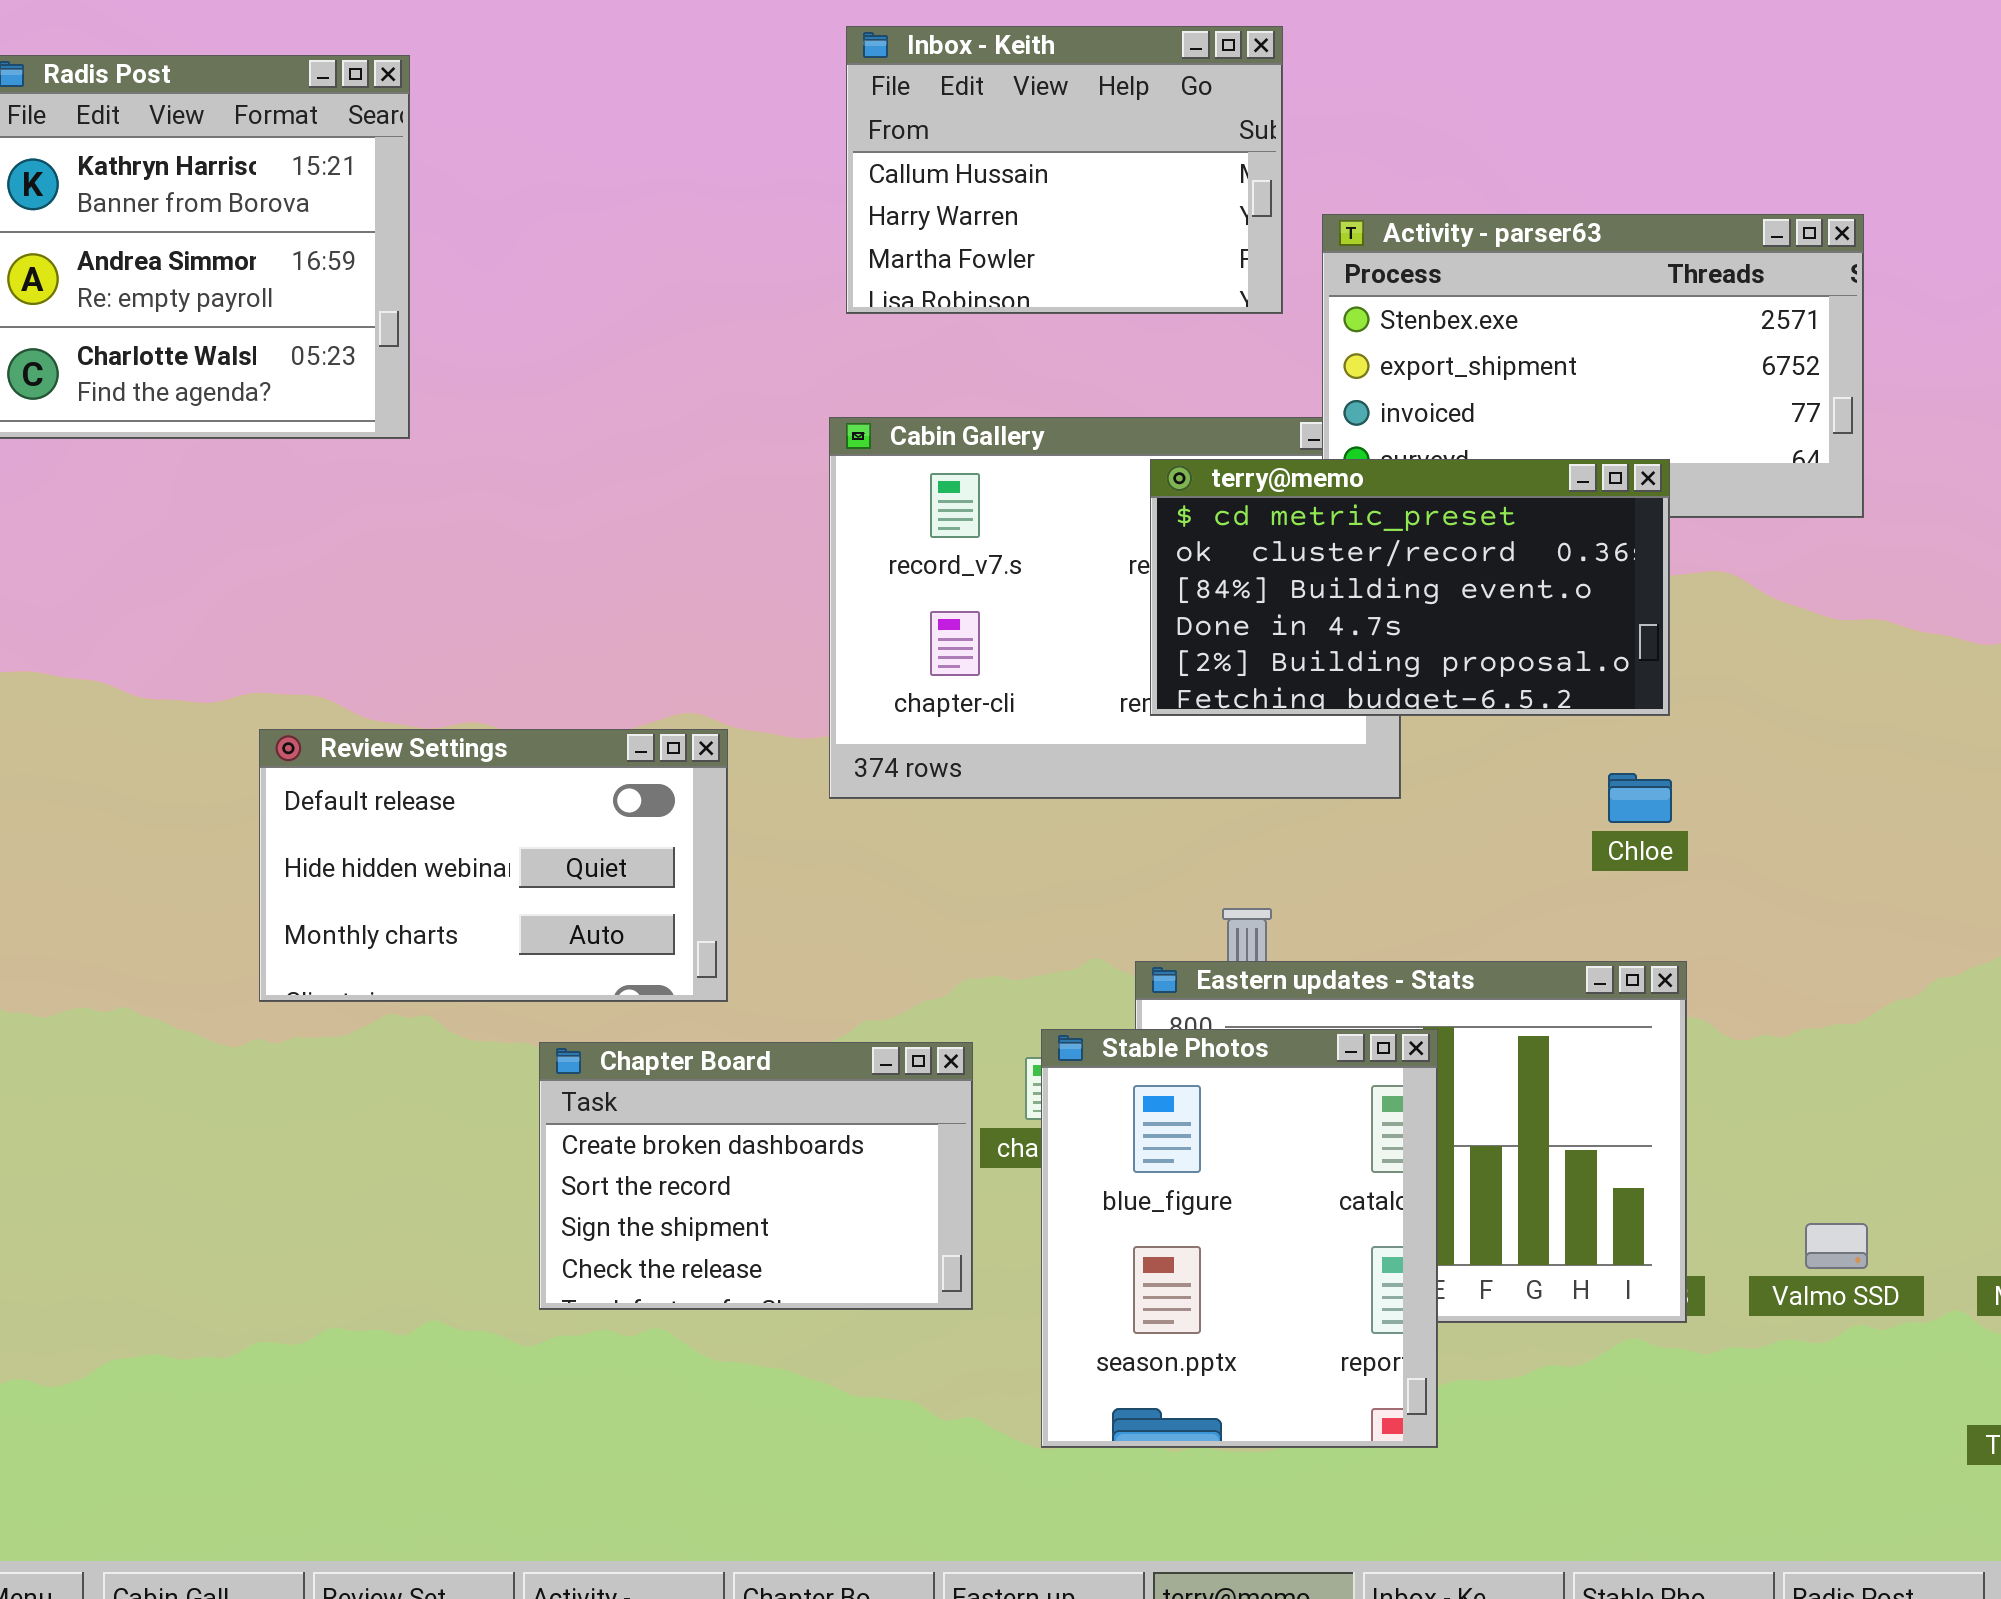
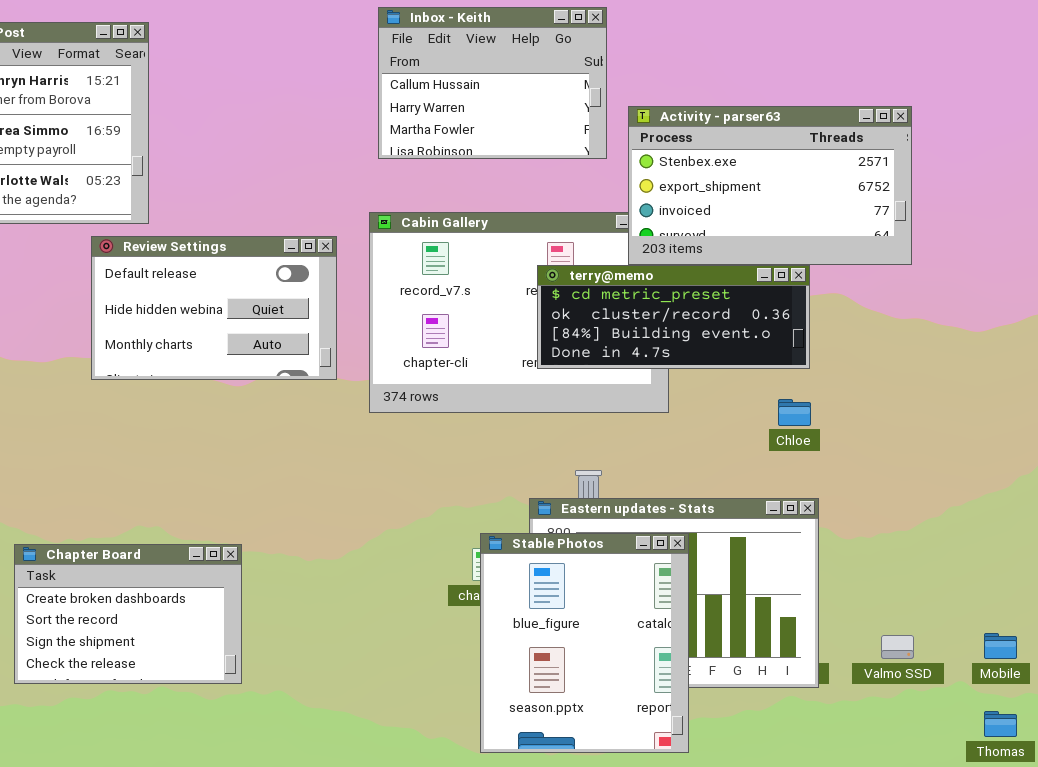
terry@memo: [1150,459,1670,716] -> [537,265,810,369], resized
Review Settings: [259,729,728,1002] -> [91,236,337,380], moved
Chapter Board: [539,1042,973,1310] -> [14,544,242,684], moved

